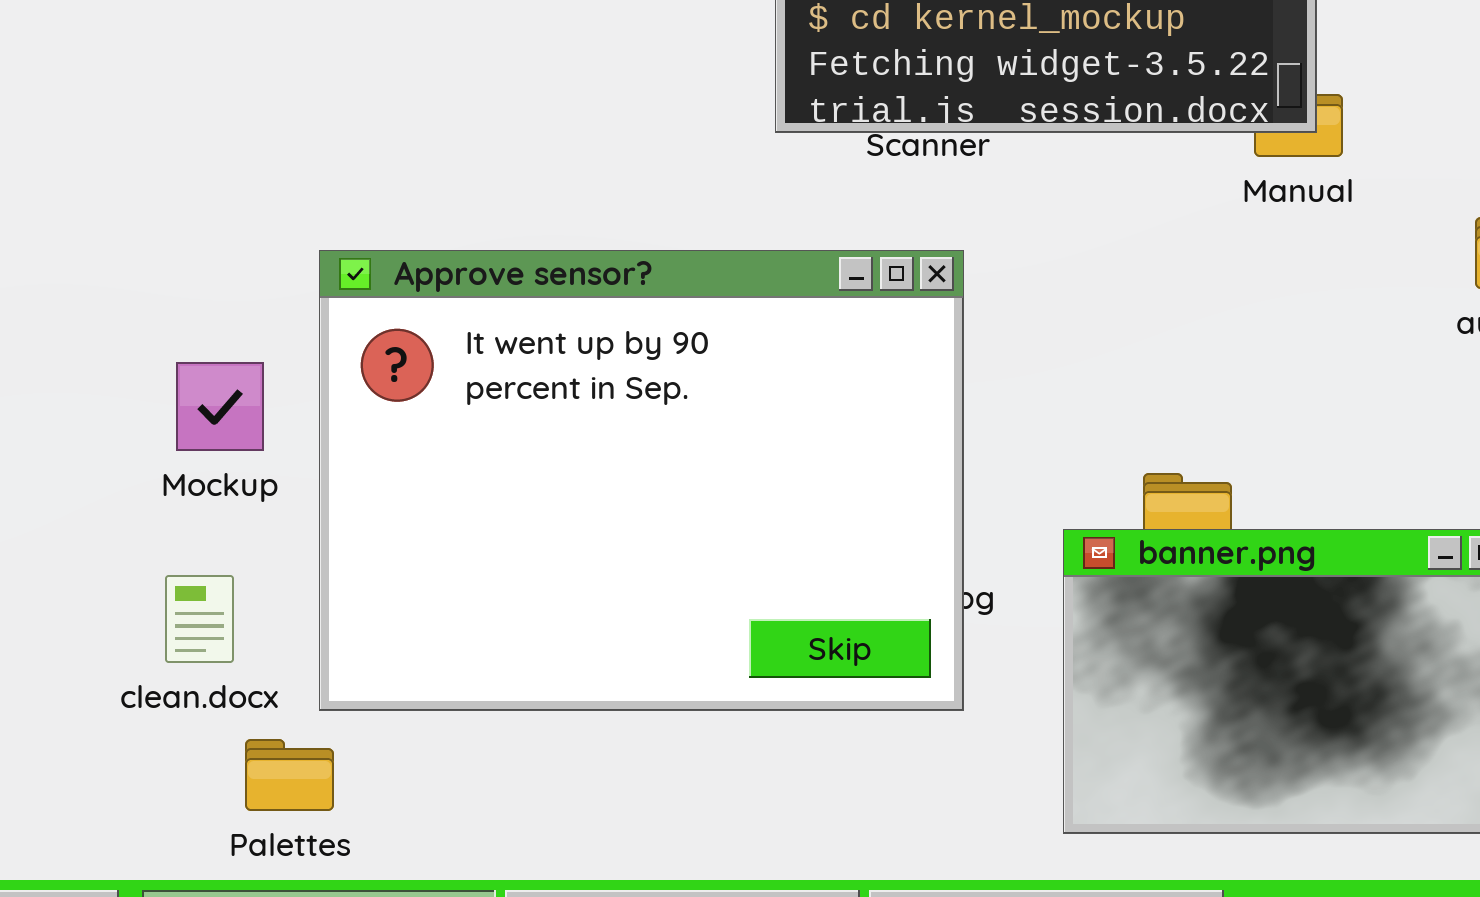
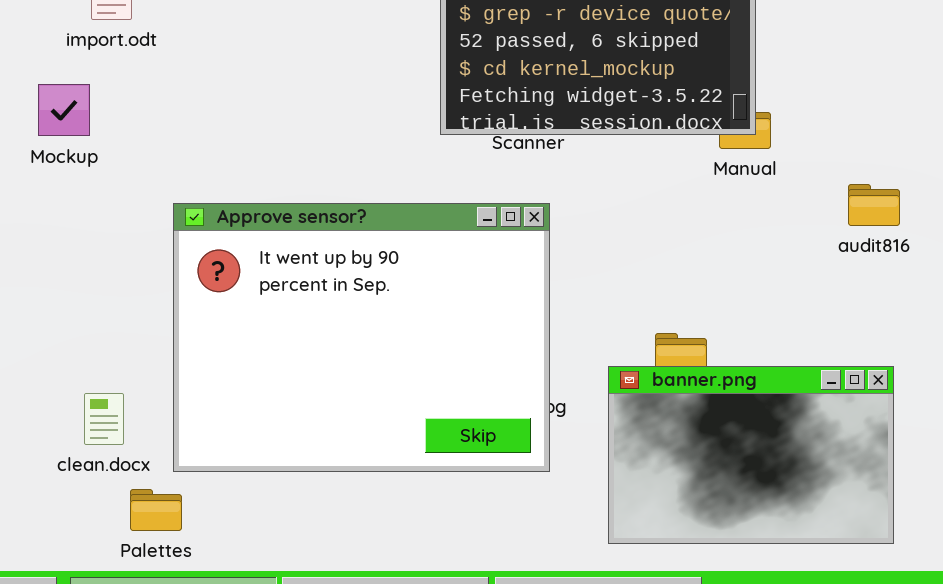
Mockup: [176,362,264,451] -> [38,84,90,136], moved

